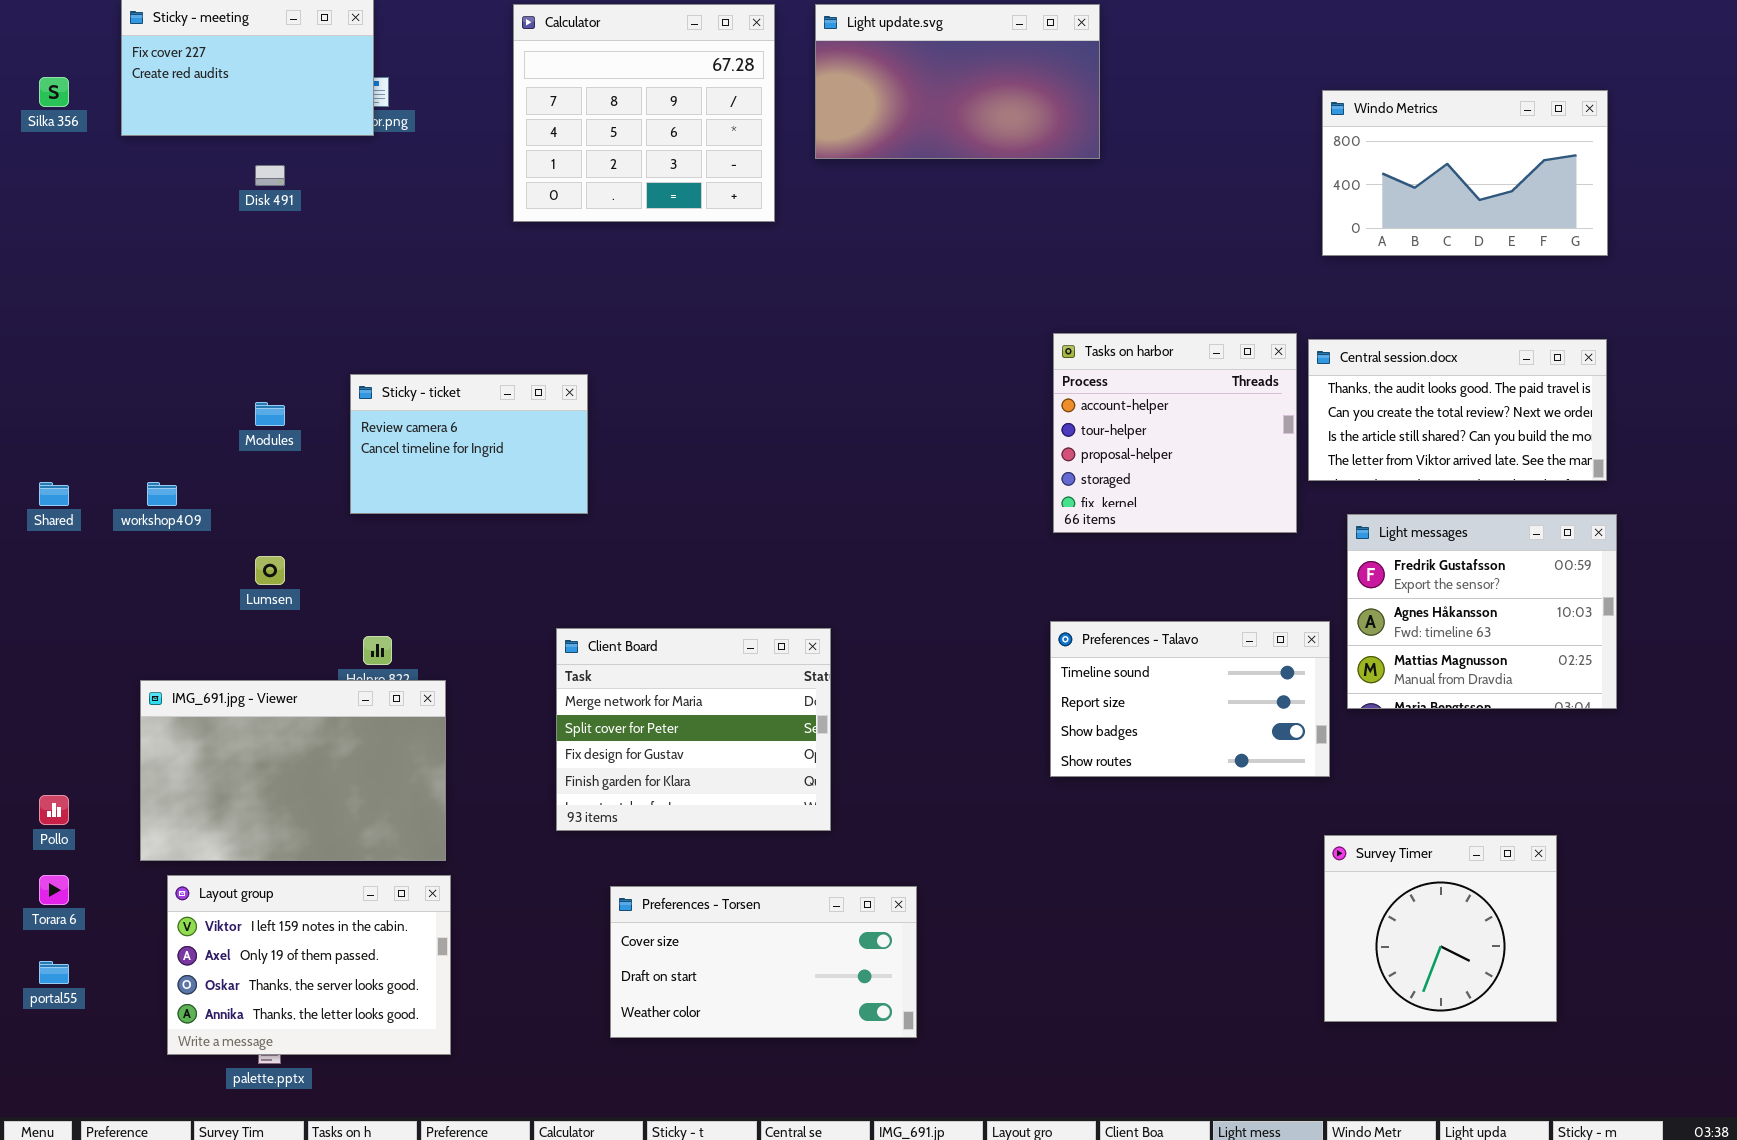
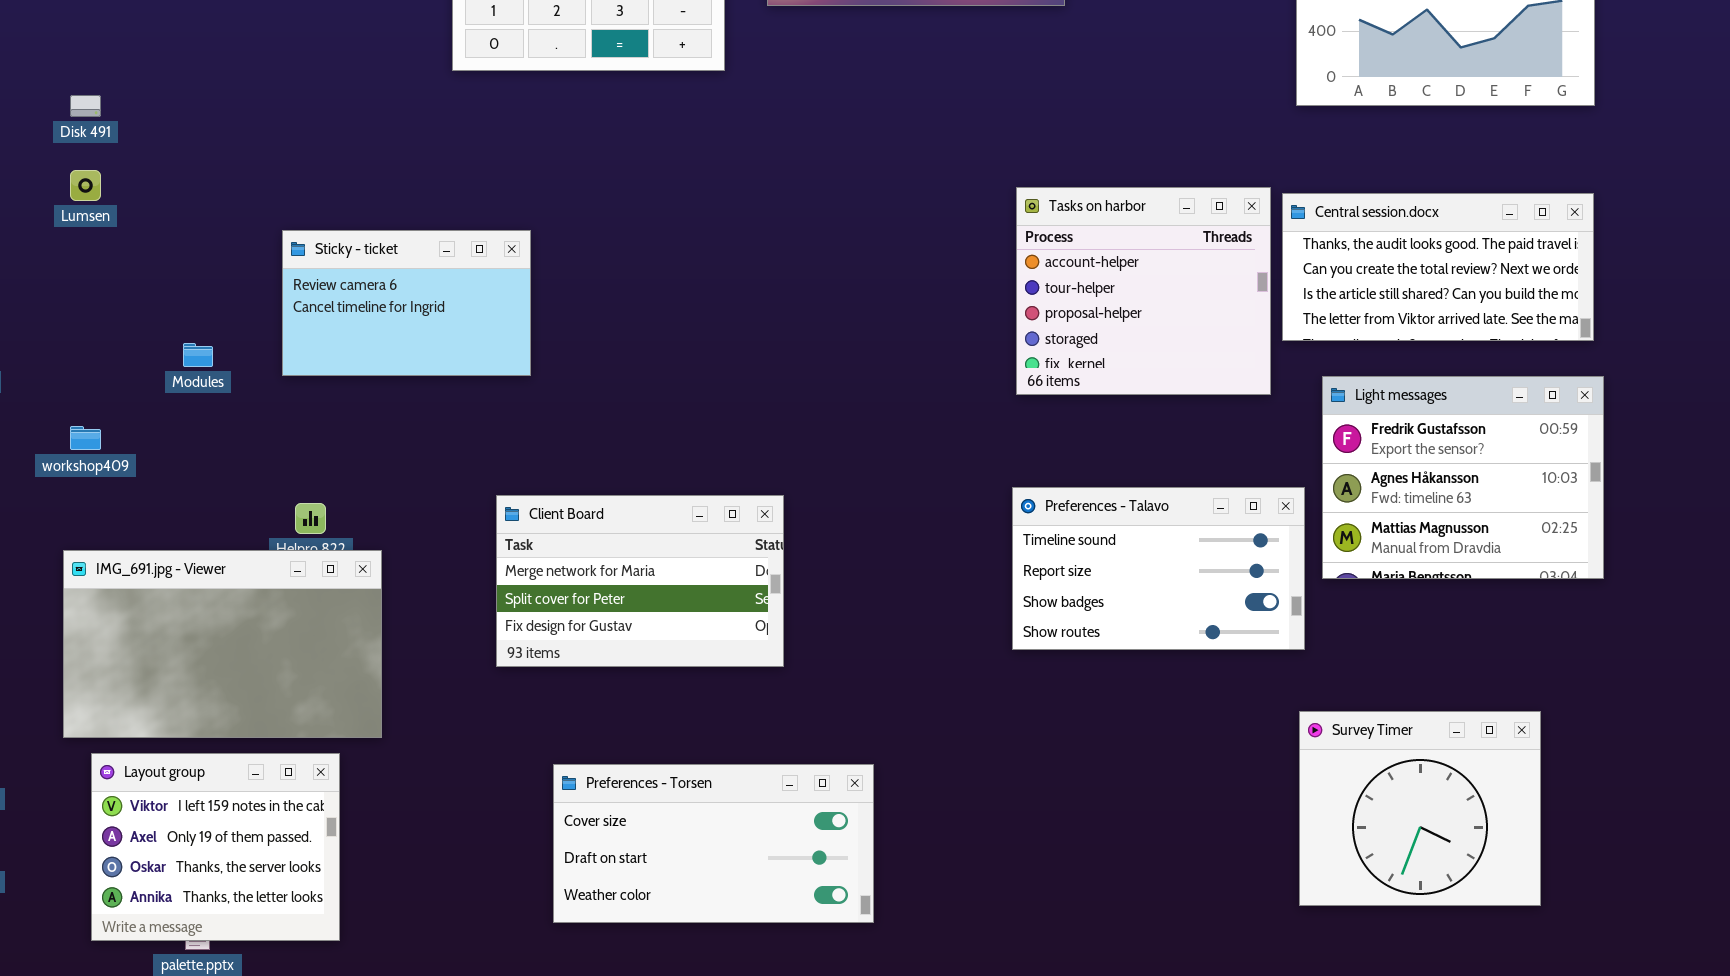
Disk 491: [255,165,285,186] -> [70,95,101,117], moved
Modules: [255,402,285,426] -> [183,343,213,367], moved
workshop409: [147,482,177,506] -> [70,426,101,450], moved
Lumsen: [255,556,285,585] -> [70,170,101,201], moved
Client Board: [556,628,831,831] -> [496,495,784,667], resized
Layout group: [167,875,451,1055] -> [91,753,340,941], resized

